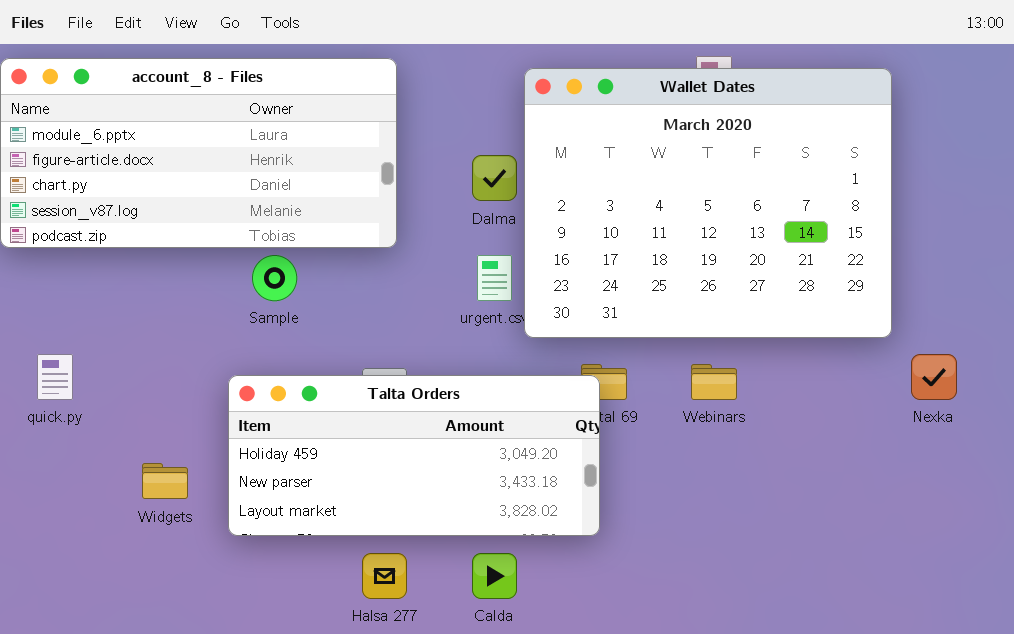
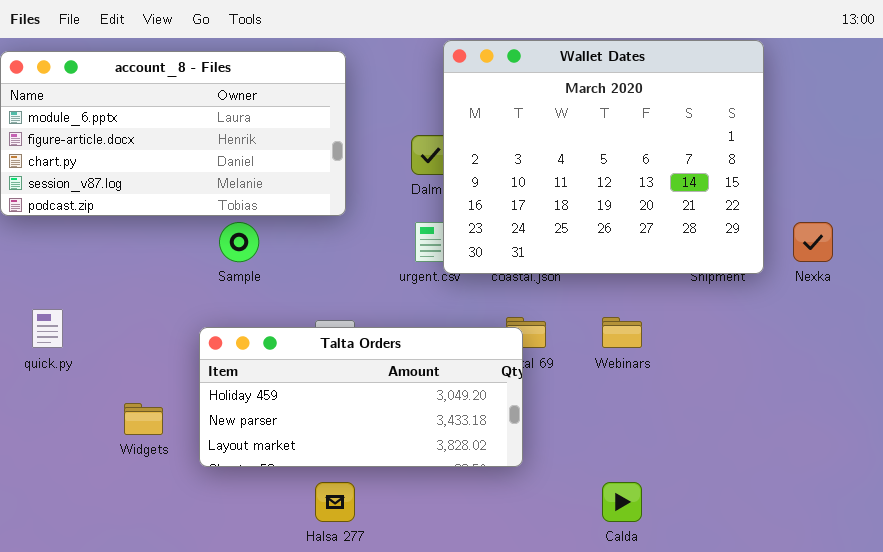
Wallet Dates: [524,68,892,338] -> [443,40,764,274], moved
Nexka: [911,354,957,400] -> [793,222,833,262], moved
Calda: [472,553,517,599] -> [602,482,642,522], moved

